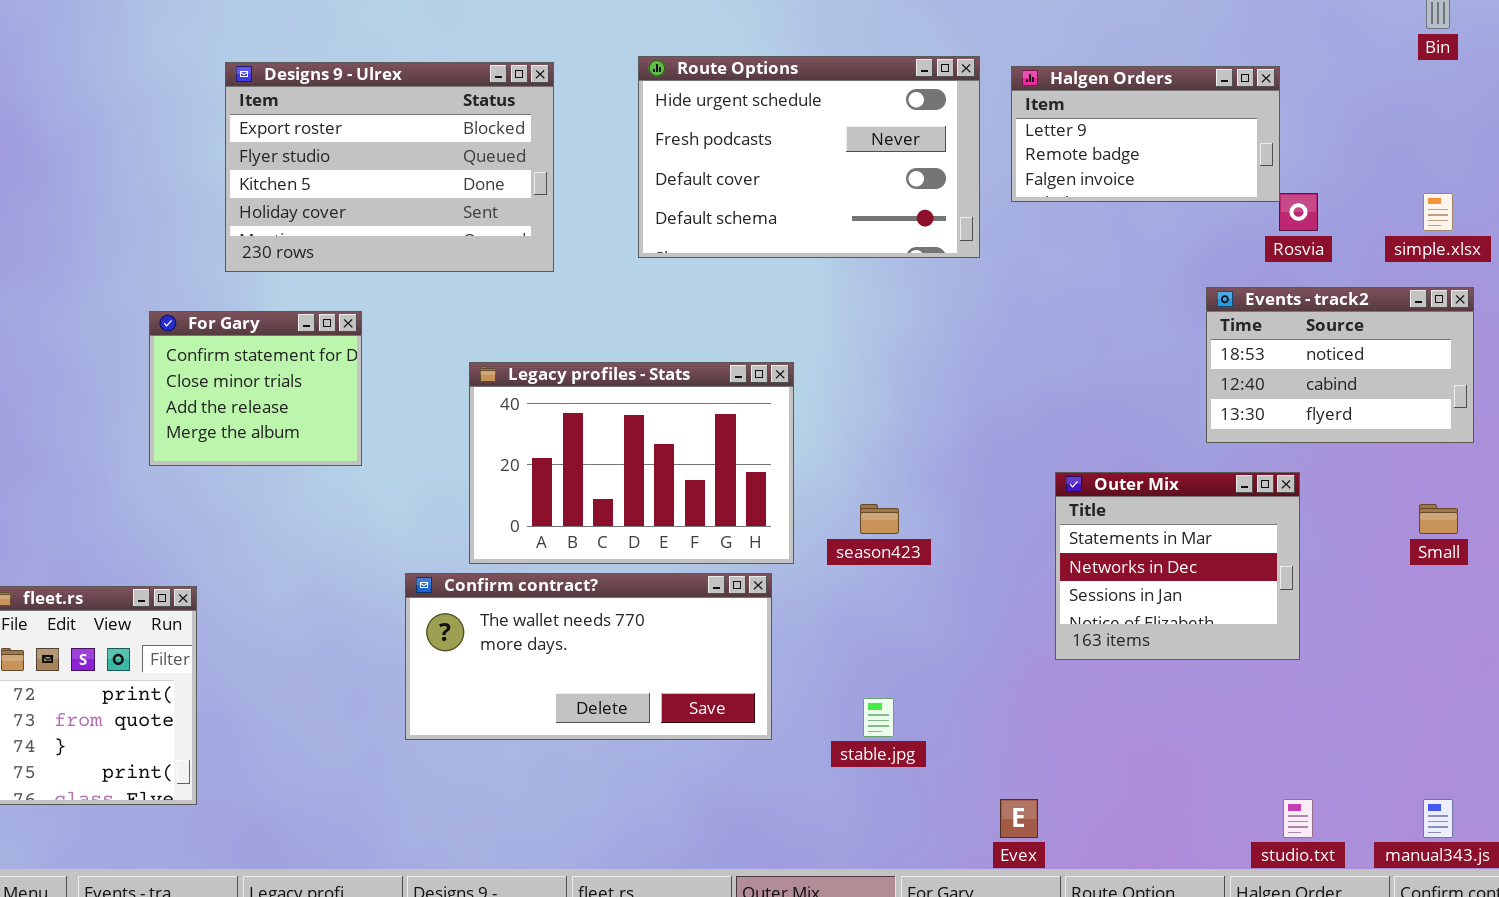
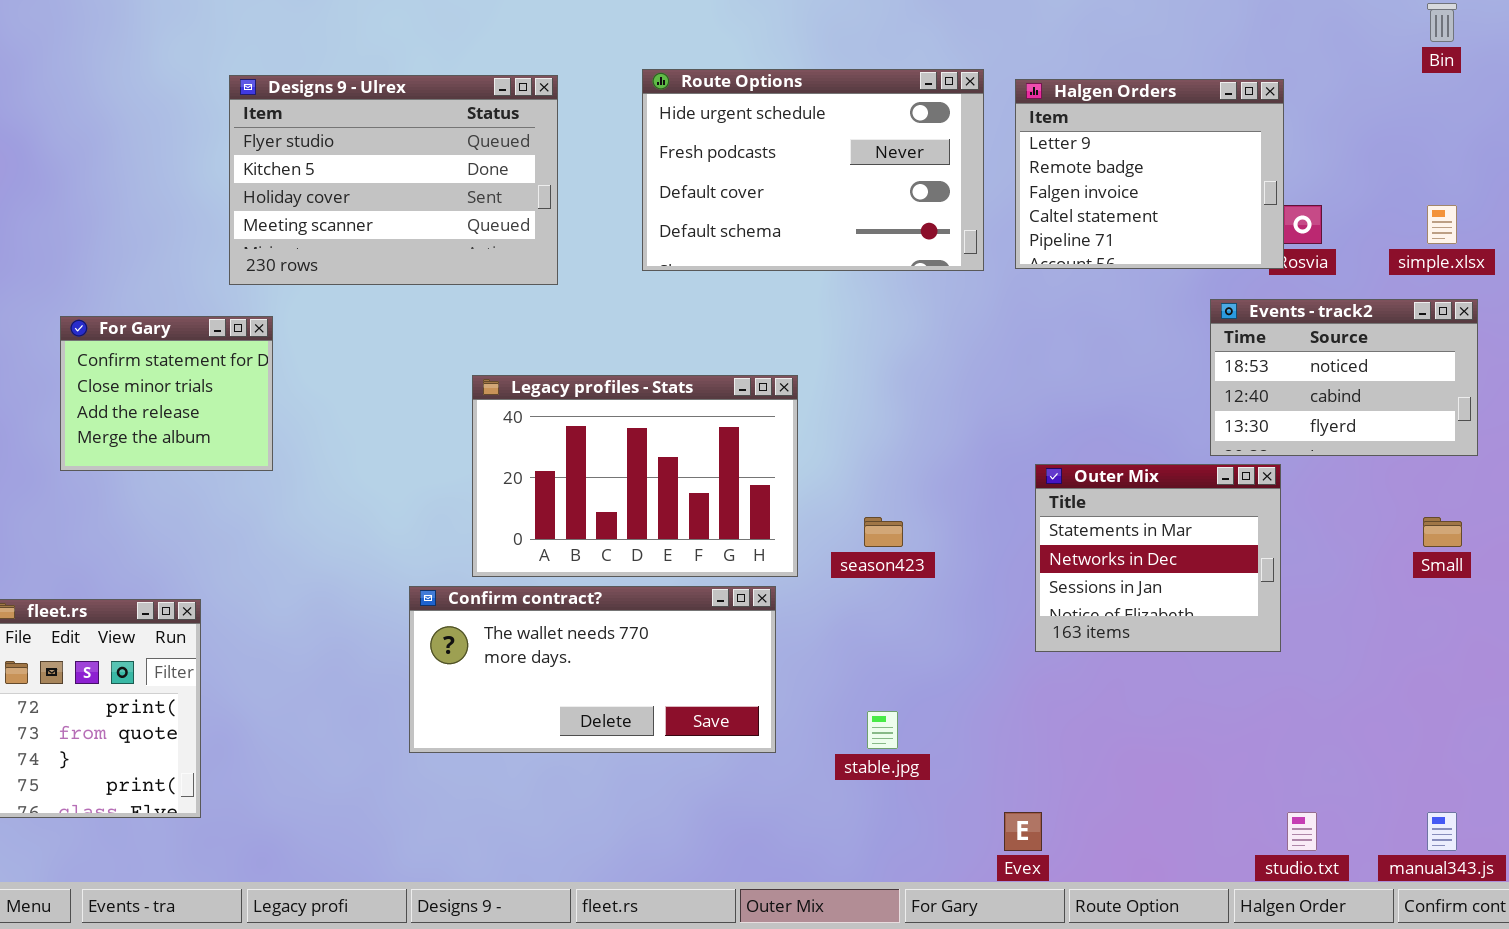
Designs 9 - Ulrex: [225,62,554,272] -> [229,75,558,285], scrolled down 1 row
Halgen Orders: [1011,66,1280,202] -> [1015,79,1284,269], resized
For Gary: [149,311,362,466] -> [60,316,273,471], moved
Outer Mix: [1055,472,1300,660] -> [1035,464,1281,652], moved

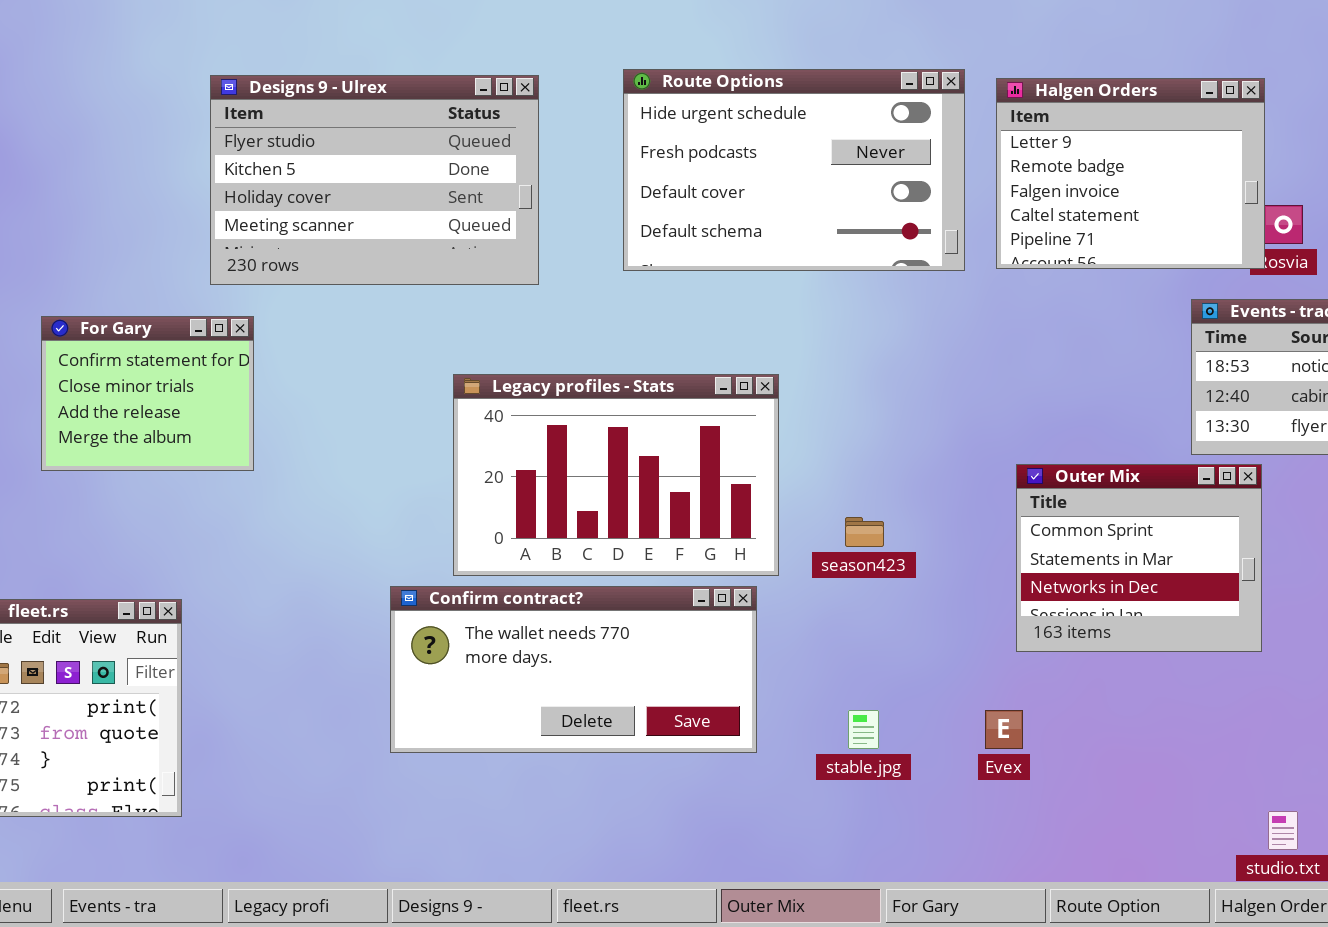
Outer Mix: [1035,464,1281,652] -> [1016,464,1262,652], scrolled up 1 row
Evex: [1004,812,1042,851] -> [985,710,1023,749], moved

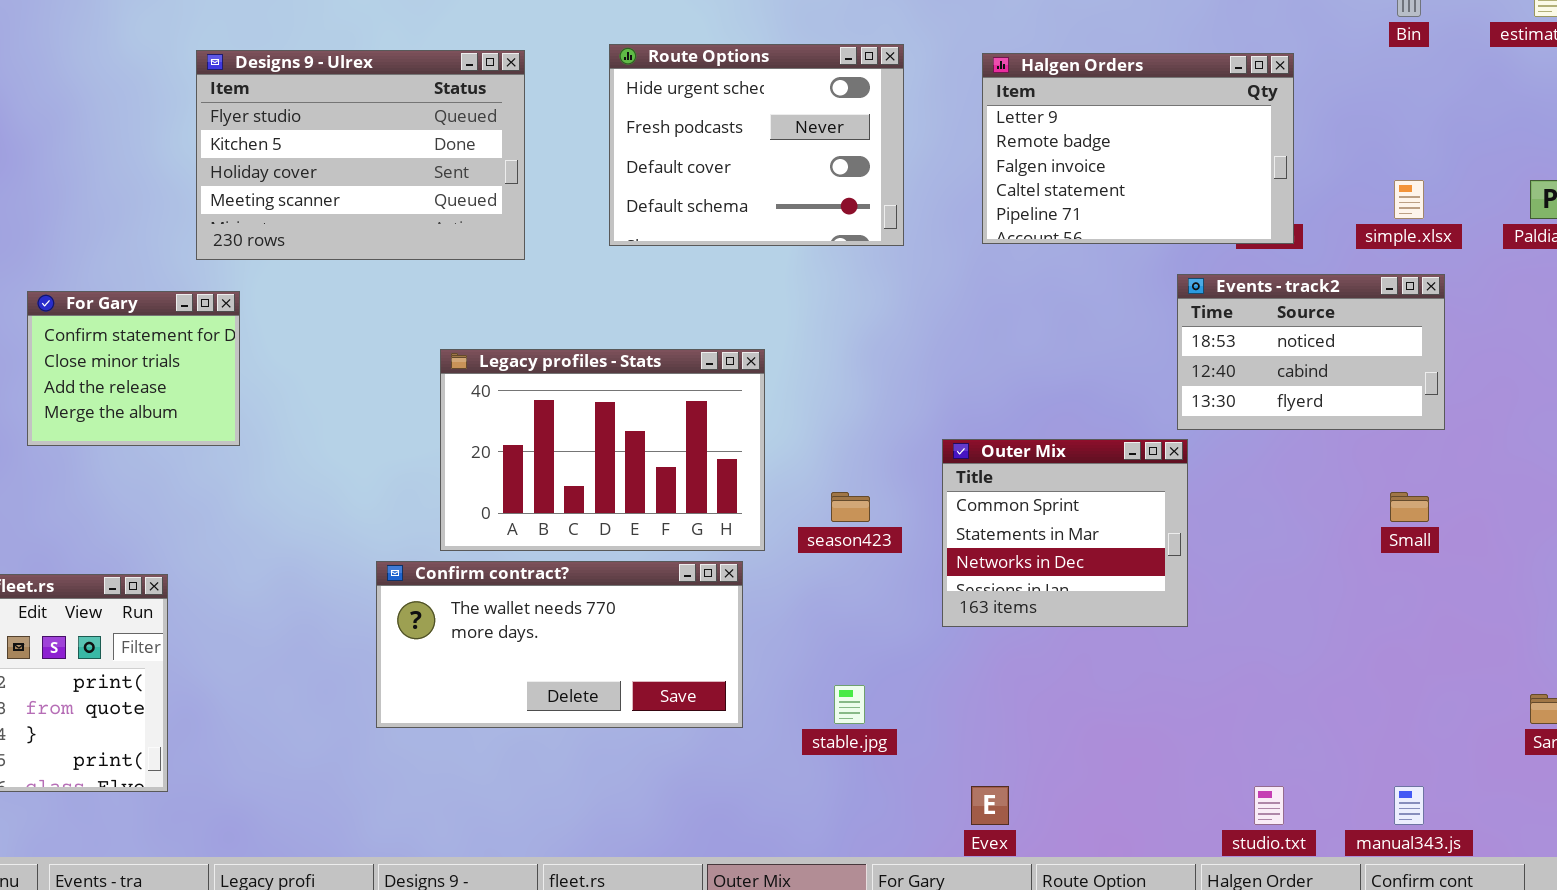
Route Options: [623,69,965,271] -> [609,44,904,246], resized
Halgen Orders: [996,78,1265,269] -> [982,53,1294,244], resized
Outer Mix: [1016,464,1262,652] -> [942,439,1188,627], moved
Evex: [985,710,1023,749] -> [971,786,1009,825], moved

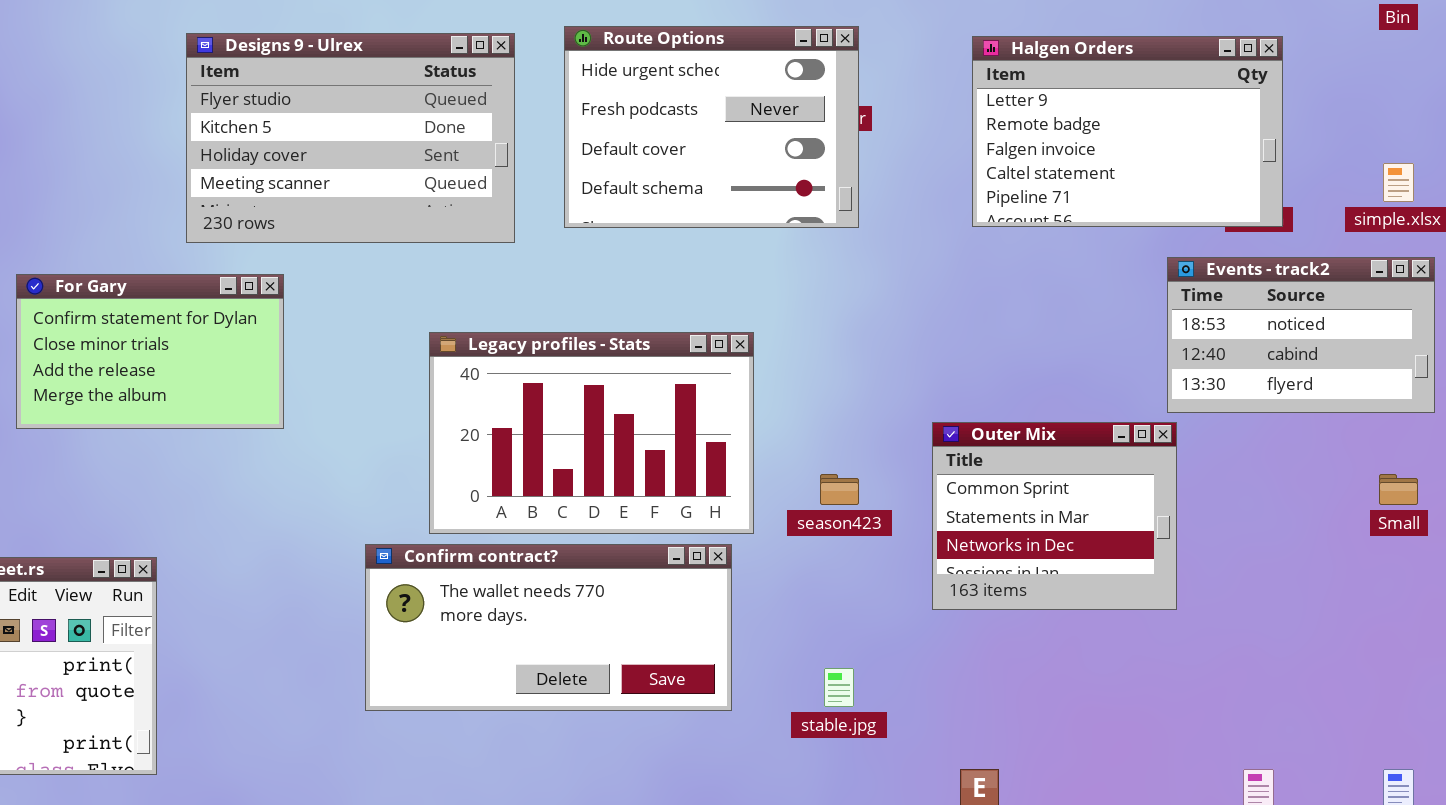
Route Options: [609,44,904,246] -> [564,26,859,228], moved
For Gary: [27,291,240,446] -> [16,274,284,429], resized

